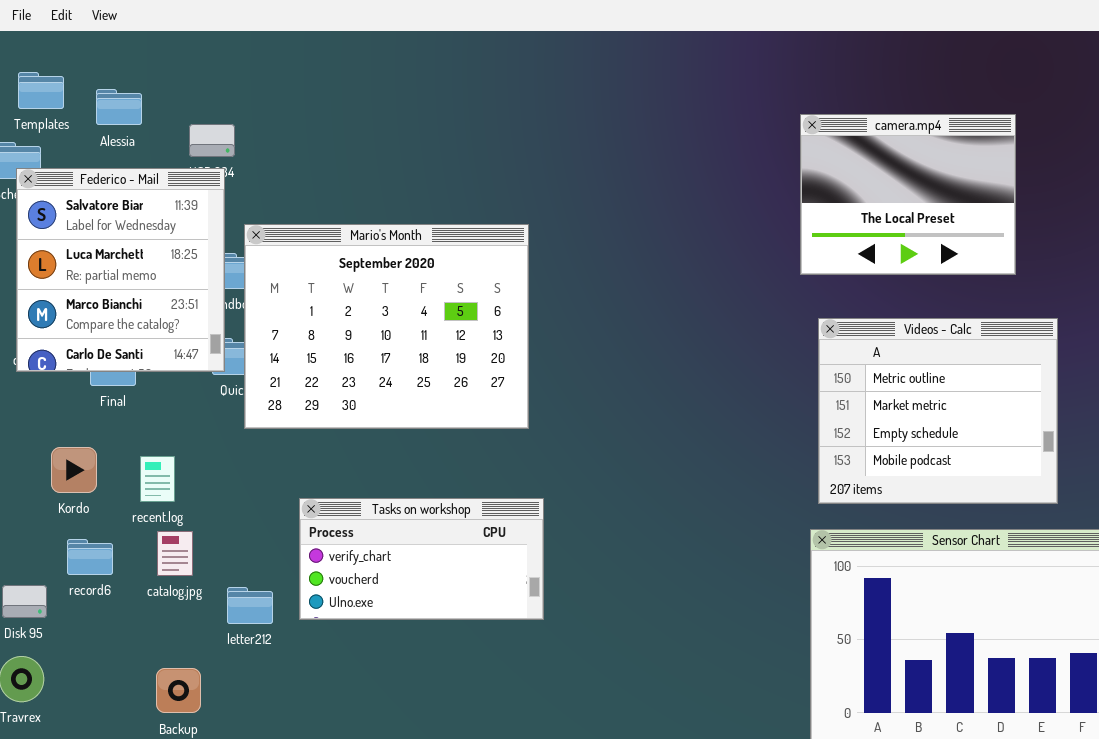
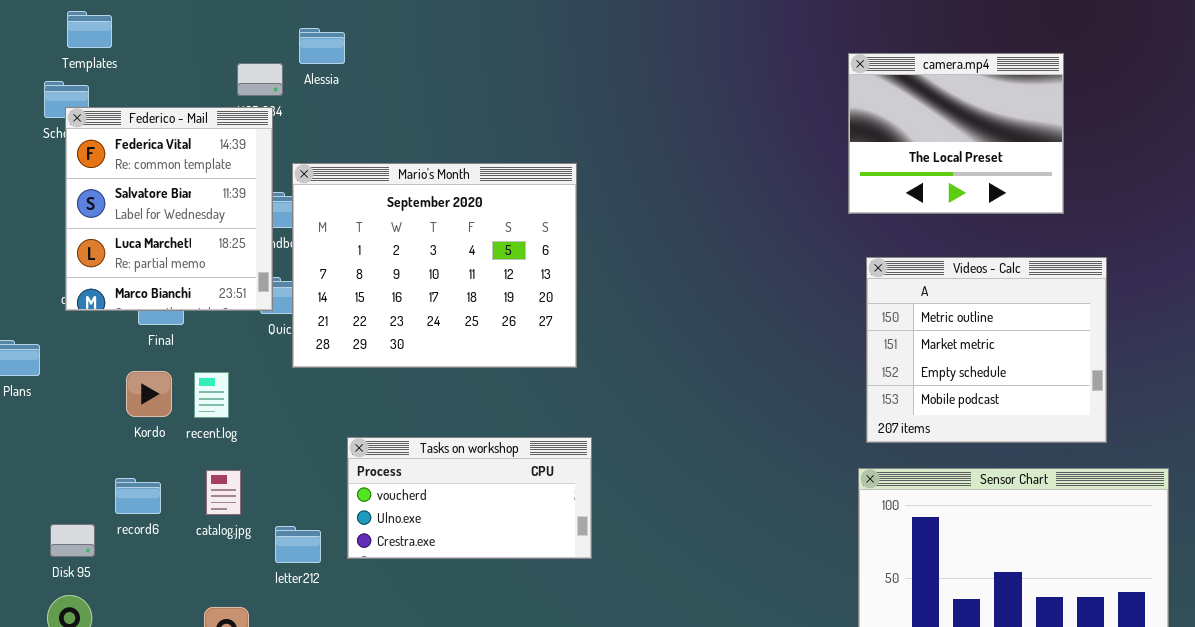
Alessia: [96,89,142,125] -> [299,28,345,64], moved
Federico - Mail: [16,168,225,372] -> [65,107,273,311], scrolled up 1 row
Kordo: [51,447,97,493] -> [126,371,172,417], moved
recent.log: [140,456,175,502] -> [194,372,229,418], moved
Tasks on workshop: [299,498,544,620] -> [347,437,592,559], scrolled down 1 row

